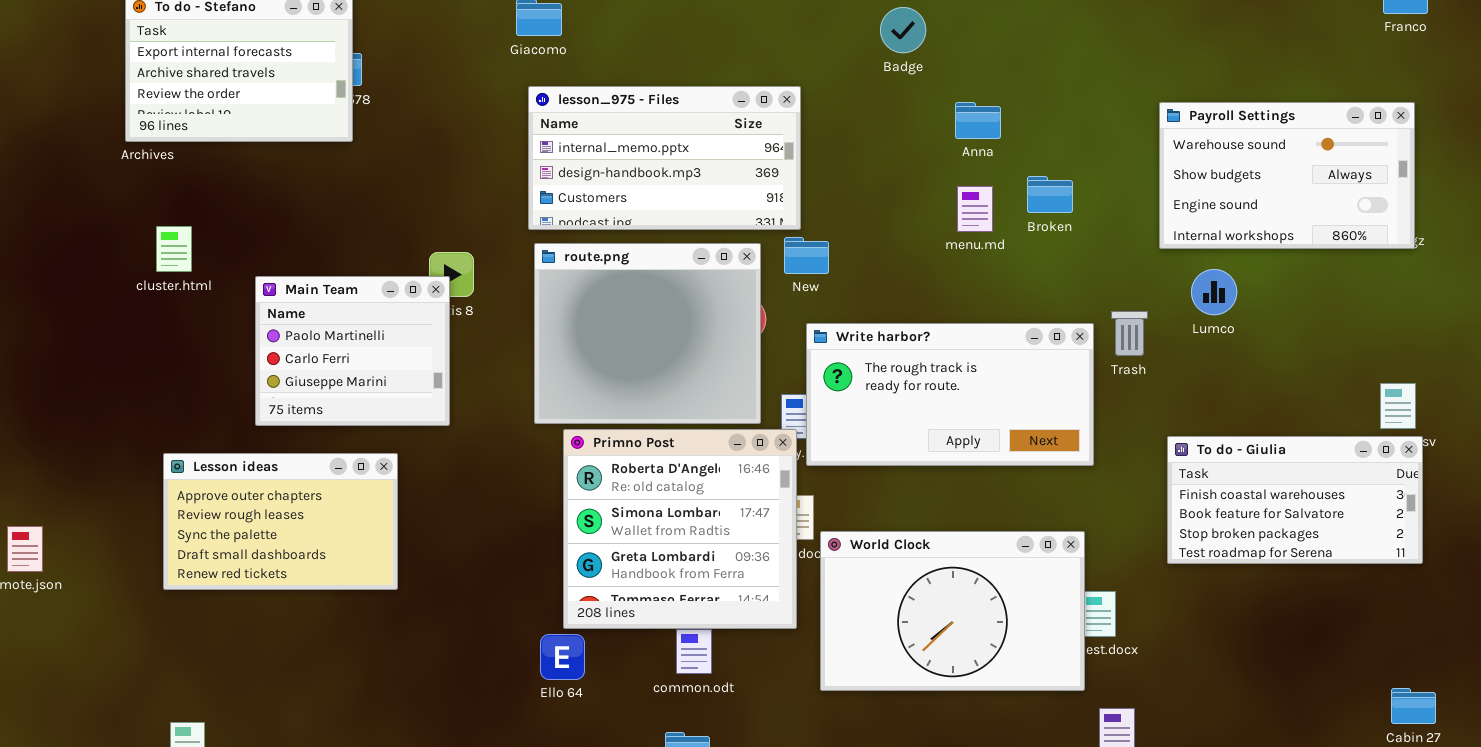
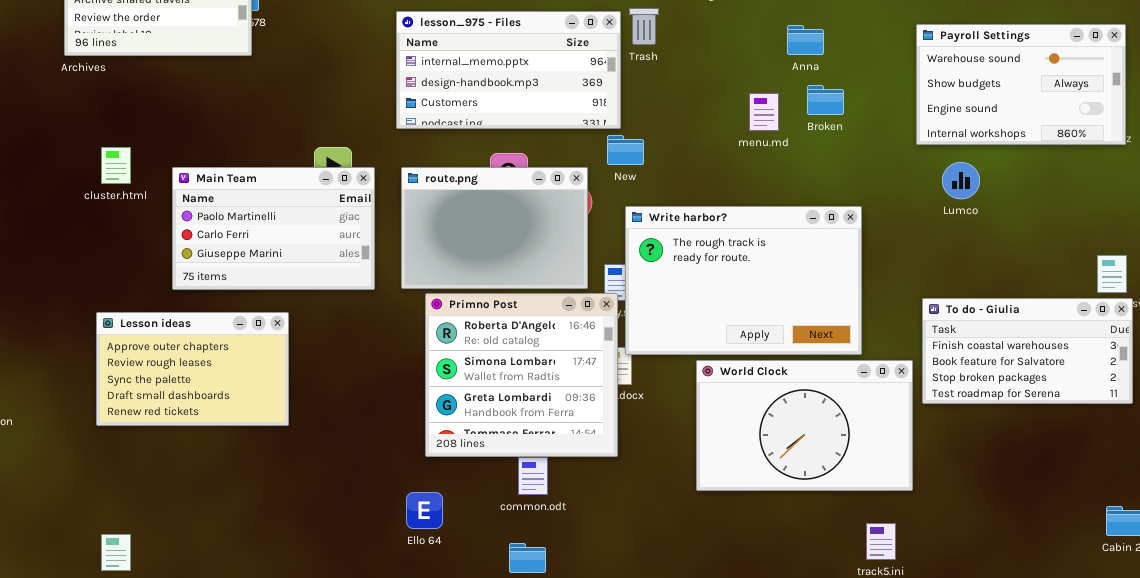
Anna: [955,102,1001,139] -> [787,25,824,55], moved
cluster.html: [156,226,192,272] -> [101,147,131,184], moved
route.png: [534,243,761,424] -> [401,167,588,289], resized
Main Team: [255,276,450,426] -> [172,167,375,290], resized
Trash: [1111,311,1148,356] -> [629,8,659,45], moved
Write harbor?: [806,323,1094,466] -> [625,206,862,355], resized
World Clock: [820,531,1085,691] -> [696,360,913,491], moved
Ello 64: [540,634,585,680] -> [406,492,443,529], moved

